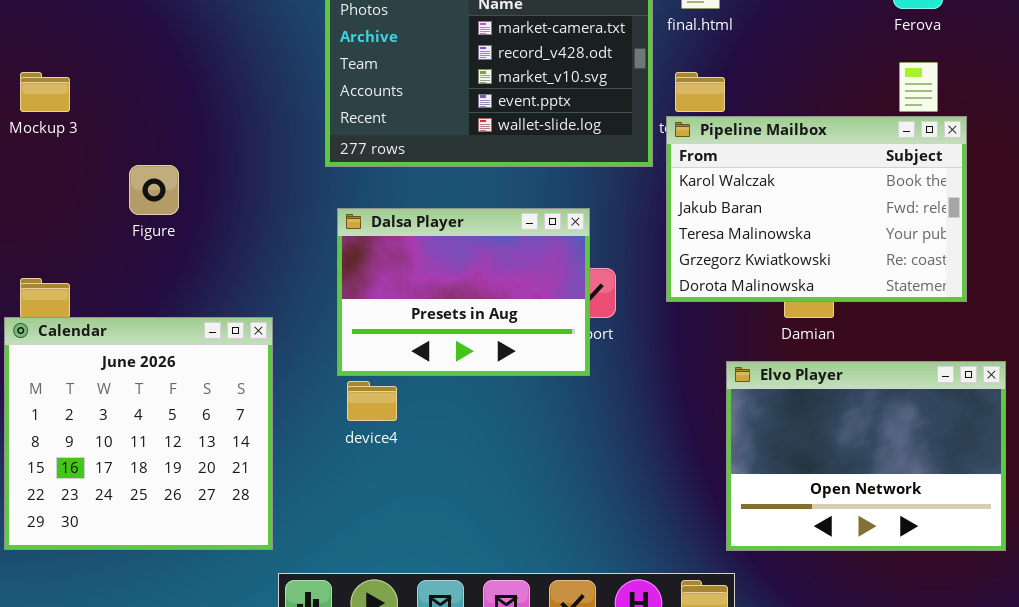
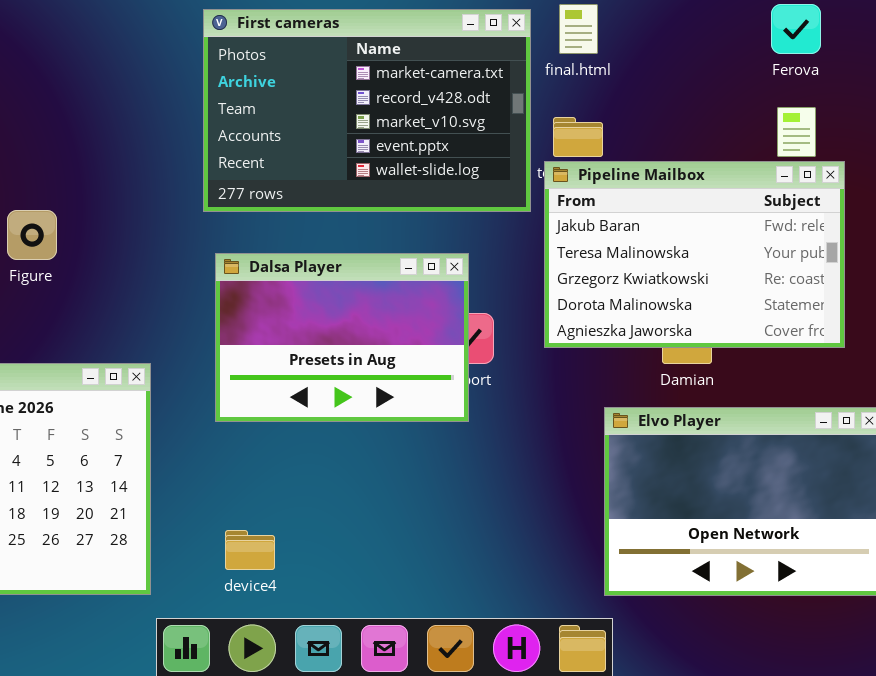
Pipeline Mailbox: [666,116,967,302] -> [544,161,845,348], scrolled down 1 row
device4: [347,381,397,421] -> [225,530,275,570], moved

